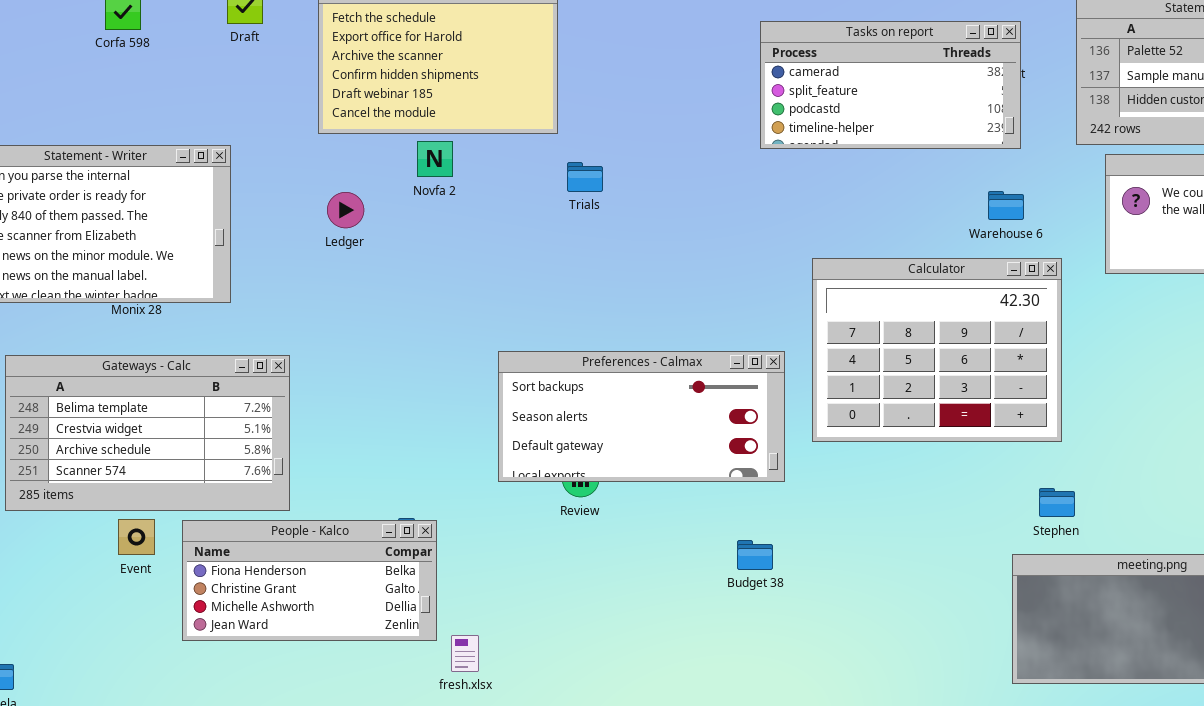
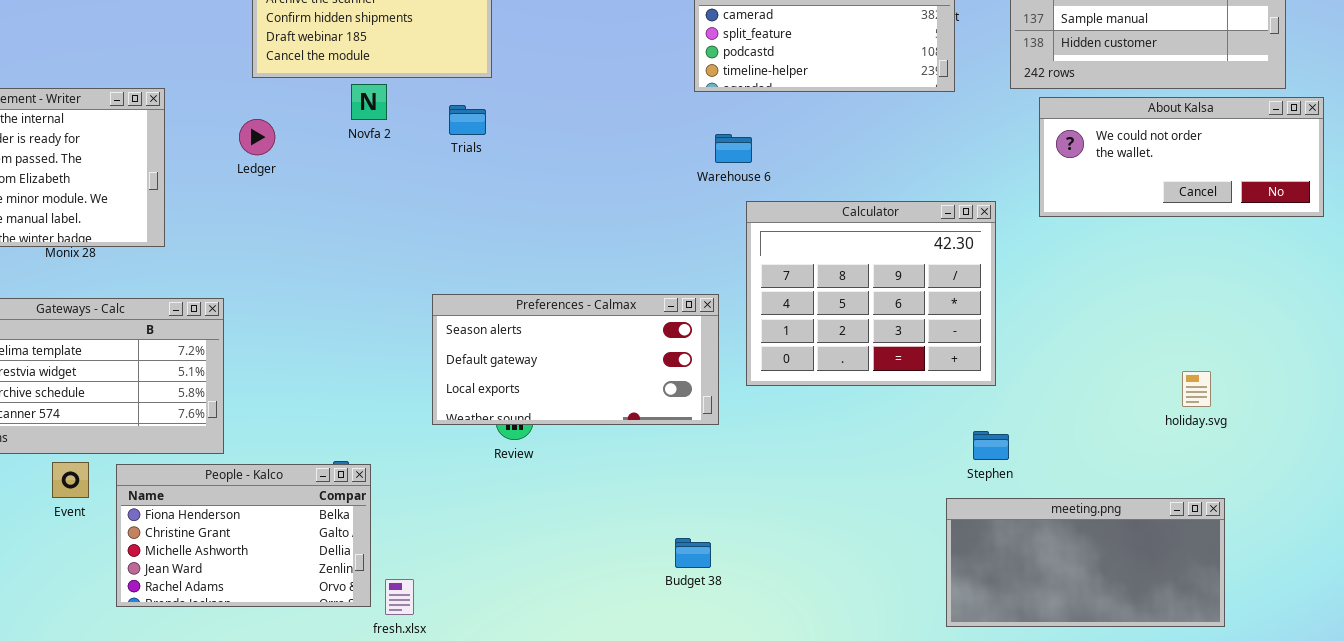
Trials: [567,162,603,192] -> [449,105,486,135], moved
Warehouse 6: [988,191,1024,220] -> [715,134,752,163], moved
Ledger: [327,192,364,228] -> [239,119,275,155], moved
Preferences - Calmax: [498,351,785,482] -> [432,294,719,425], scrolled down 1 row
People - Kalco: [182,520,437,641] -> [116,464,371,607], resized
Budget 38: [737,540,773,570] -> [675,538,711,568], moved

